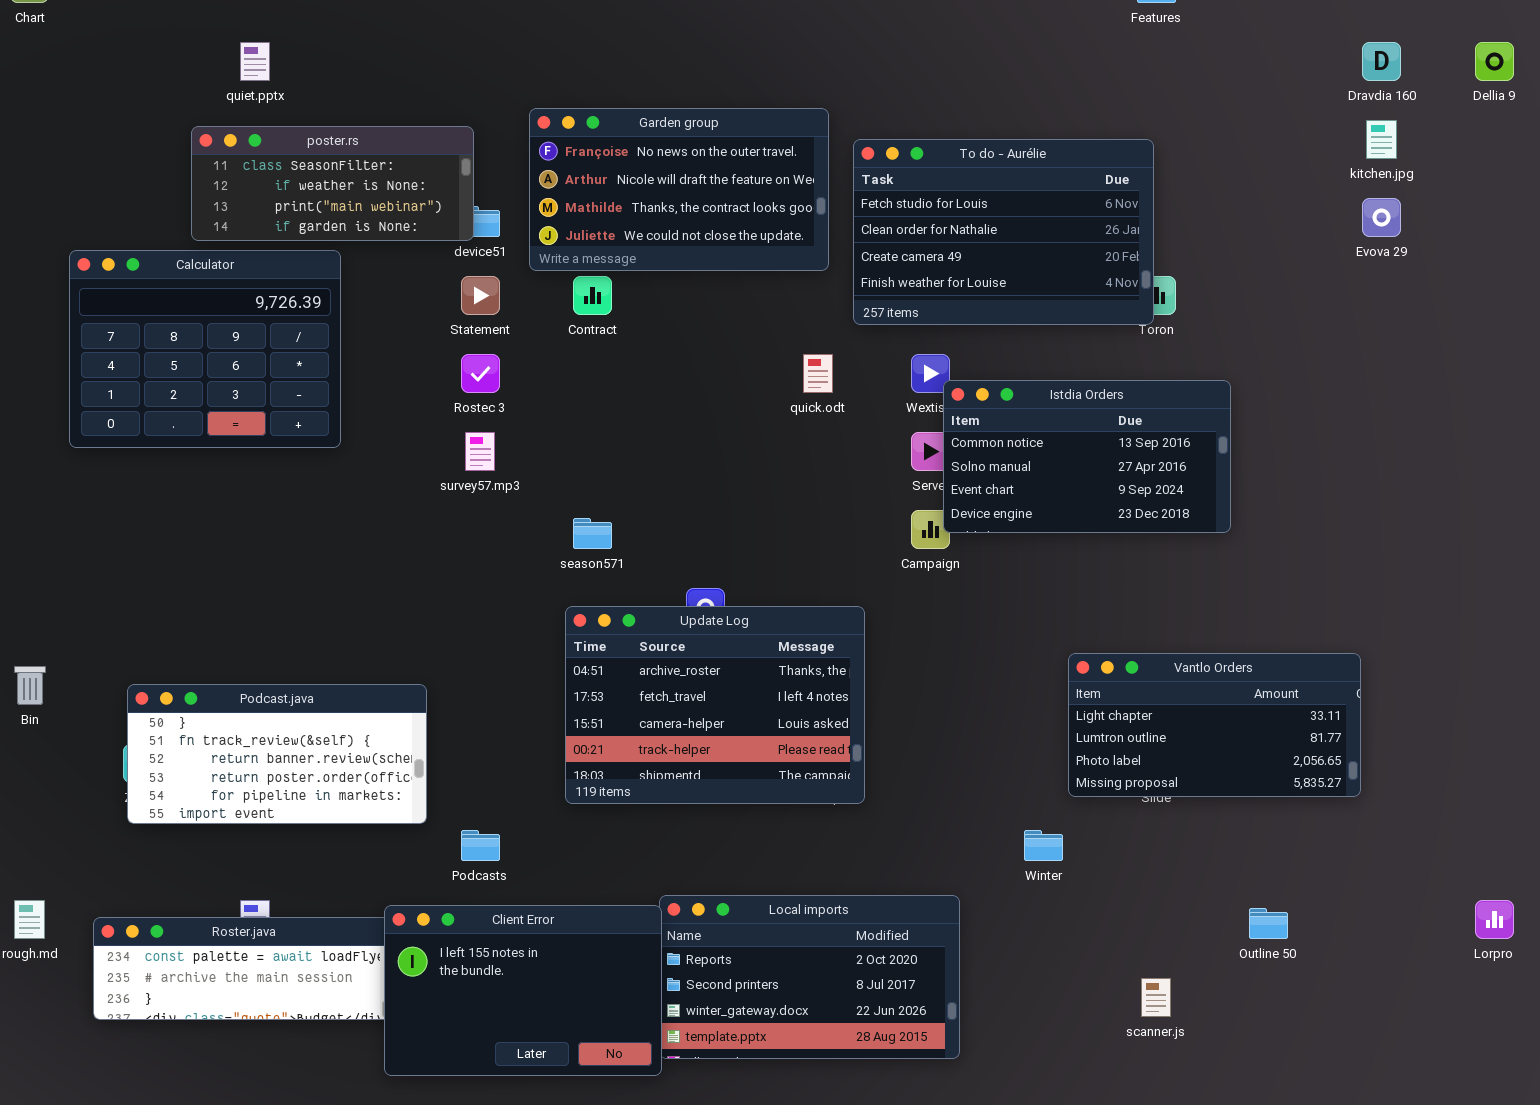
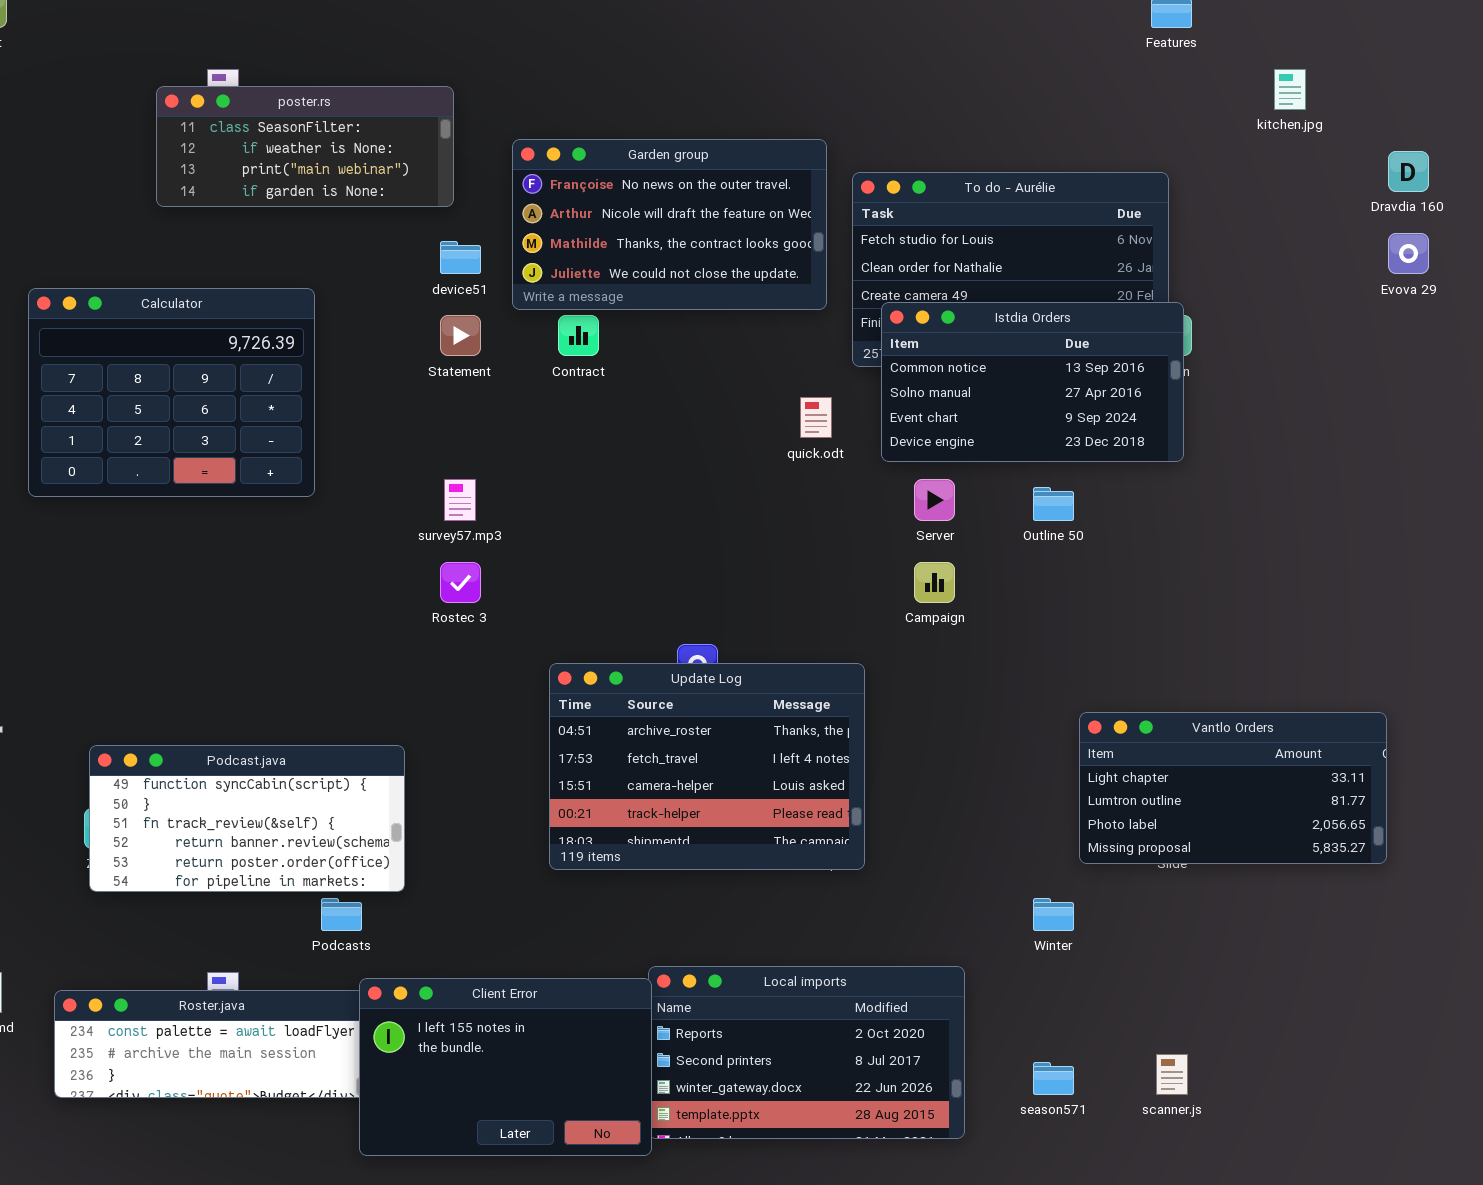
Dravdia 160: [1362,42,1401,81] -> [1388,151,1429,192], moved
kitchen.jpg: [1366,120,1397,159] -> [1274,69,1306,110], moved
poster.rs: [191,126,474,241] -> [156,86,454,207], moved
Rostec 3: [461,354,500,393] -> [440,562,481,603], moved
Istdia Orders: [943,380,1231,533] -> [881,302,1184,462], moved
season571: [573,518,612,549] -> [1033,1062,1074,1095], moved
Podcast.java: [127,684,427,824] -> [89,745,405,892], scrolled up 1 row
Podcasts: [461,830,500,861] -> [321,898,362,931], moved
Outline 50: [1249,908,1288,939] -> [1033,487,1074,521], moved

